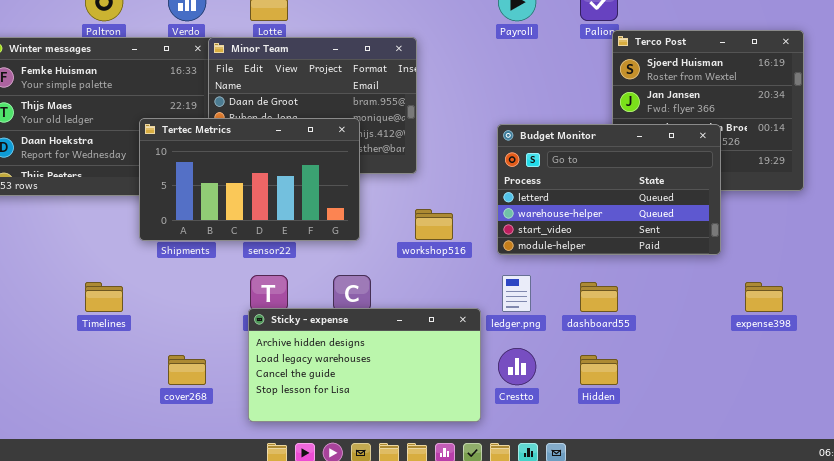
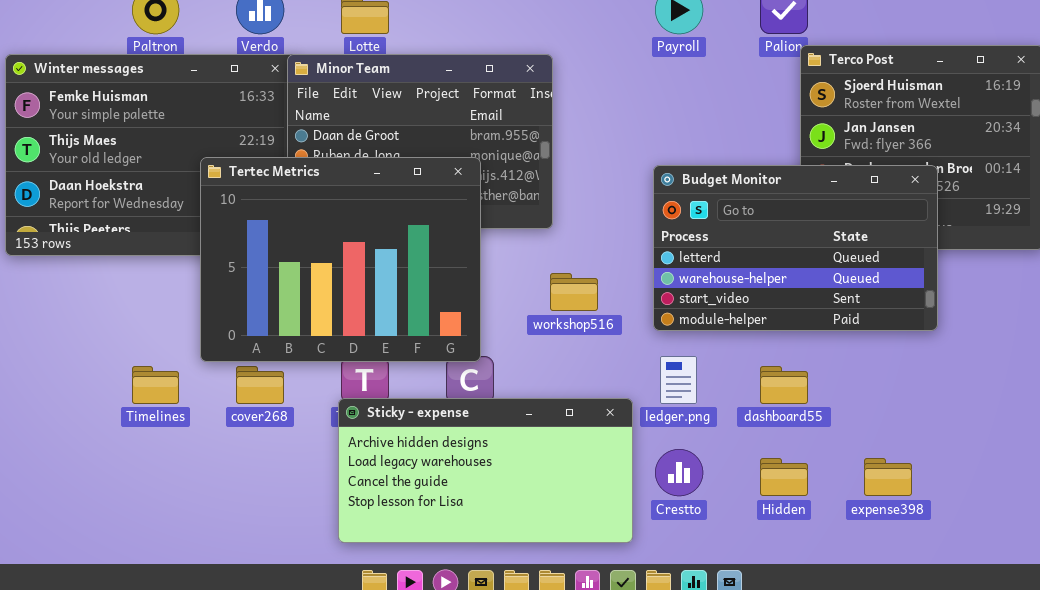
Tertec Metrics: [139,118,360,241] -> [200,157,481,362], resized
expense398: [745,282,783,312] -> [864,458,912,496], moved
cover268: [168,355,206,385] -> [236,366,284,404], moved

